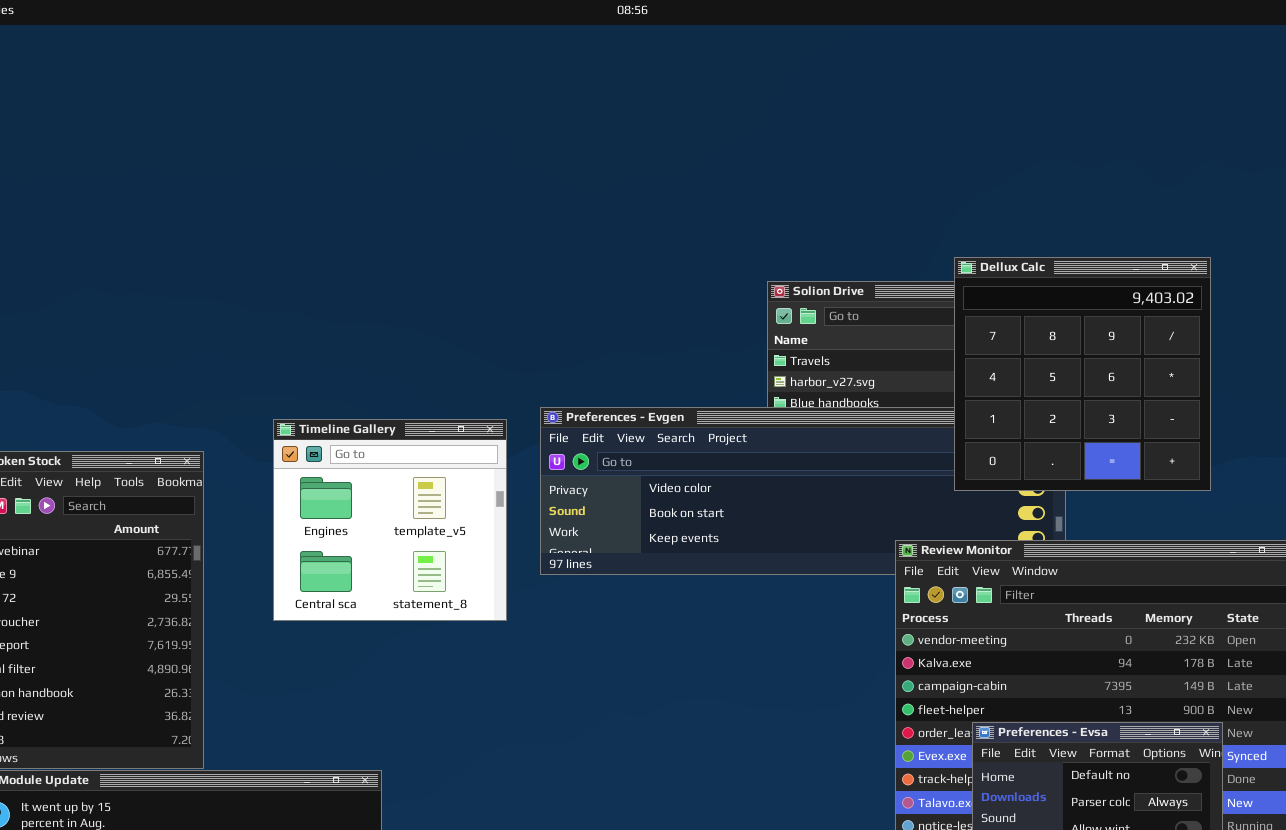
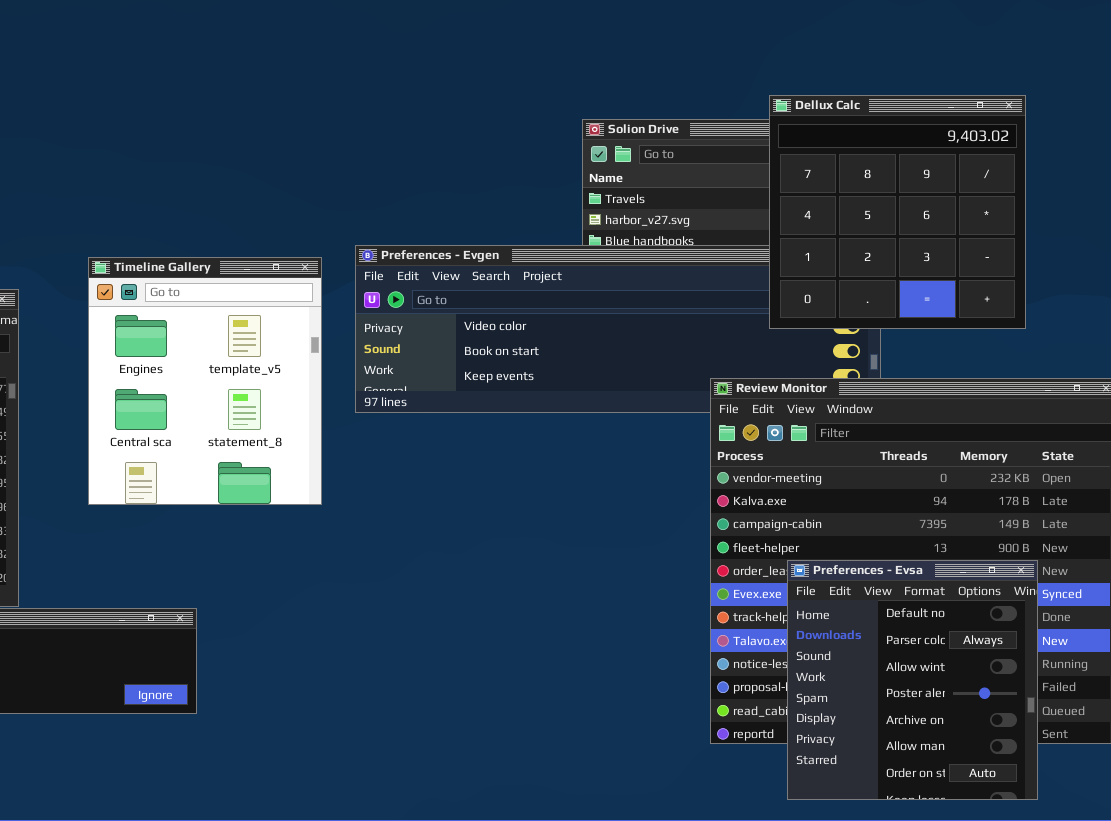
Timeline Gallery: [273,419,507,621] -> [88,257,322,505], resized

